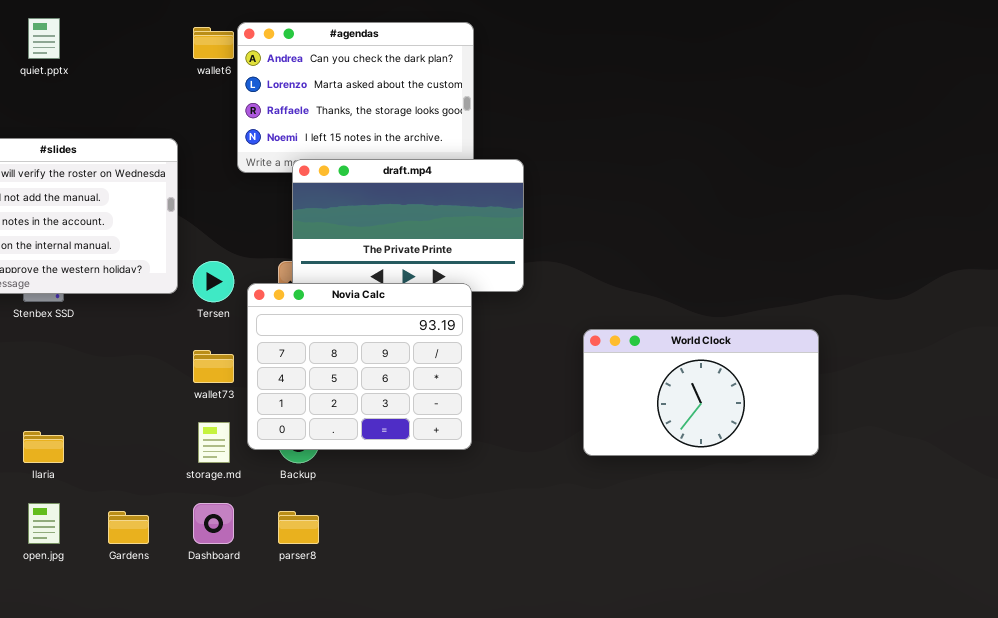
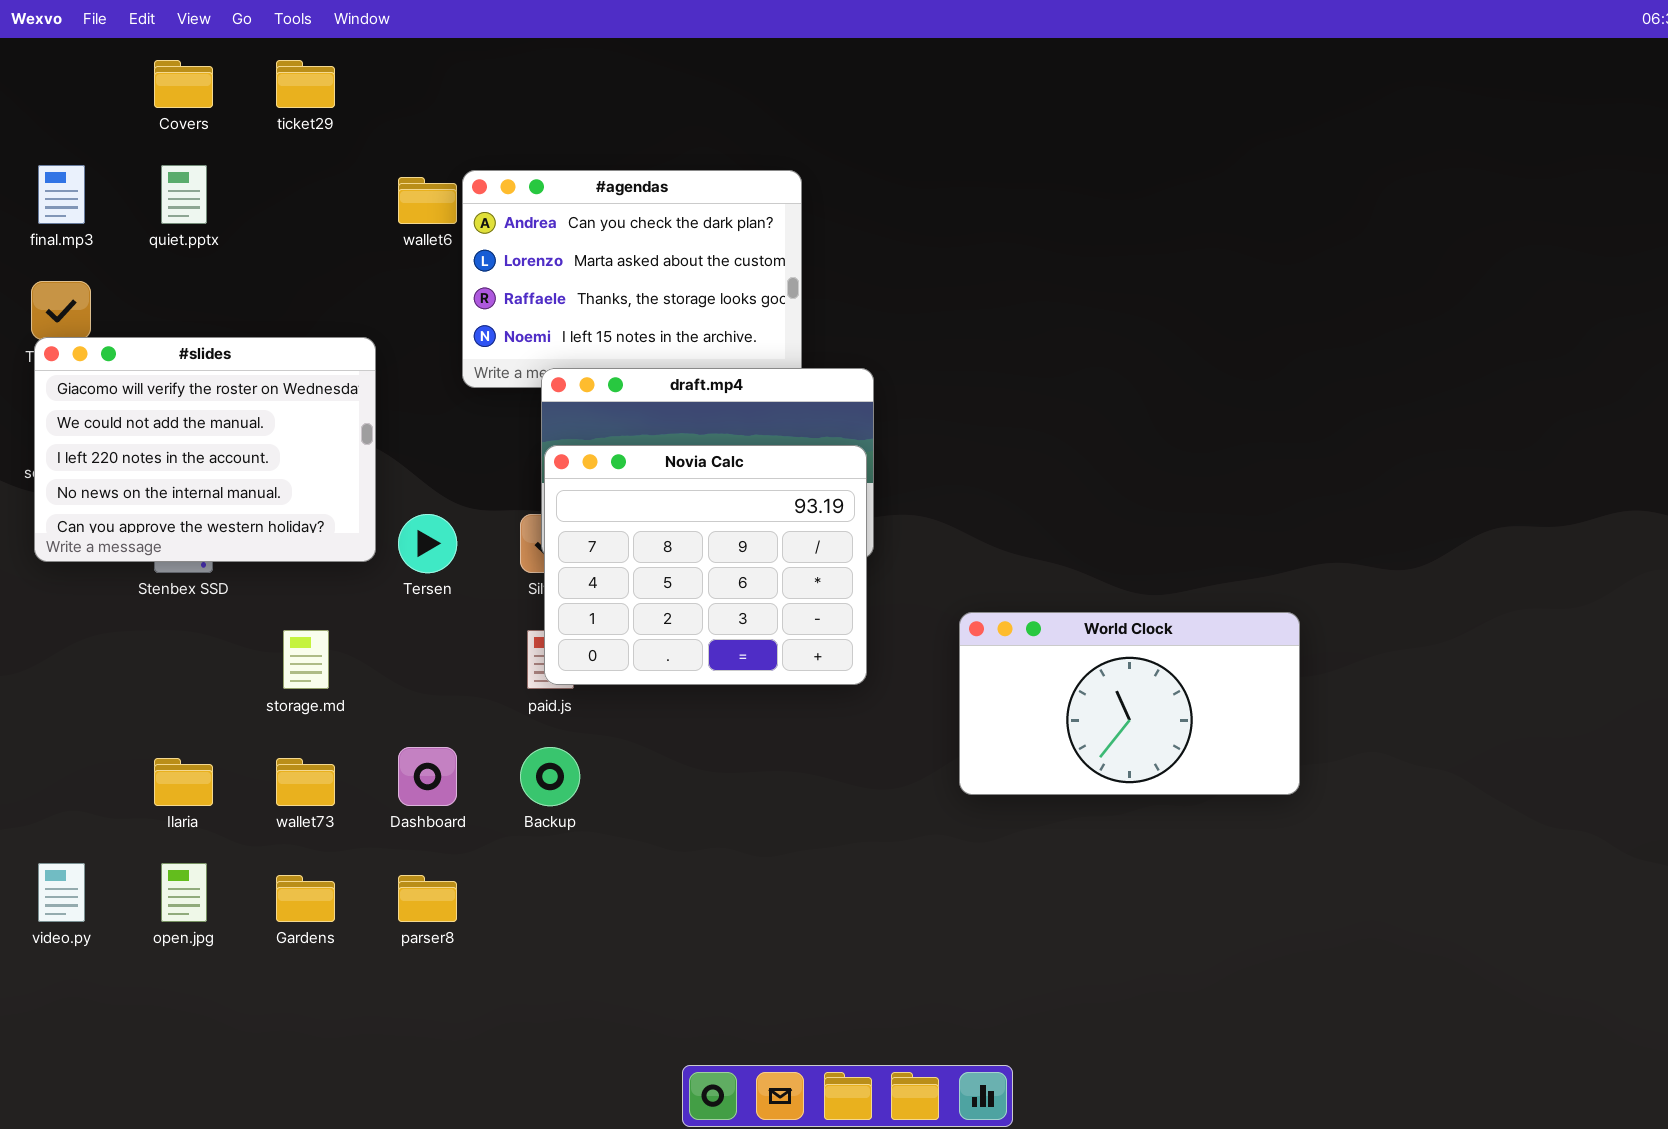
Novia Calc: [247,283,472,450] -> [544,445,867,685], moved
wallet73: [193,350,234,383] -> [276,758,335,806], moved
storage.md: [198,422,230,463] -> [283,630,329,689], moved
Dashboard: [193,503,234,544] -> [398,747,457,806], moved
parser8: [278,511,319,544] -> [398,875,457,922], moved

